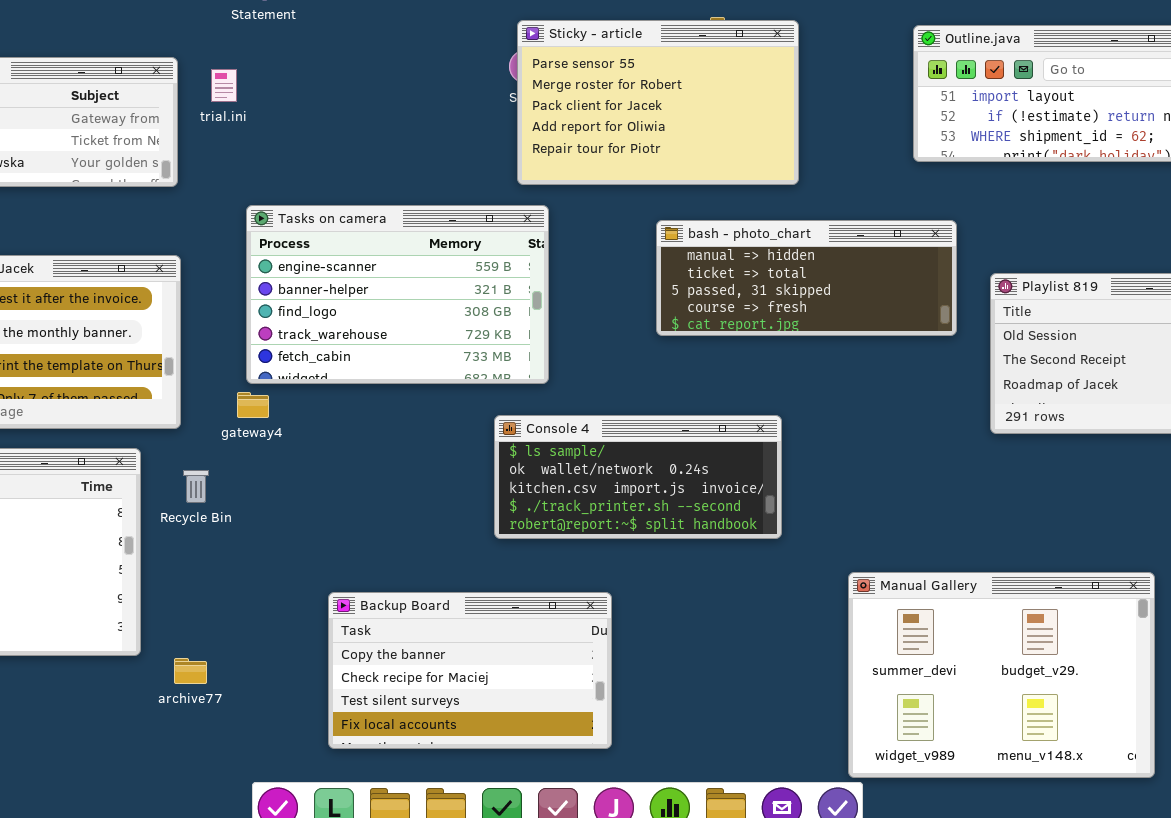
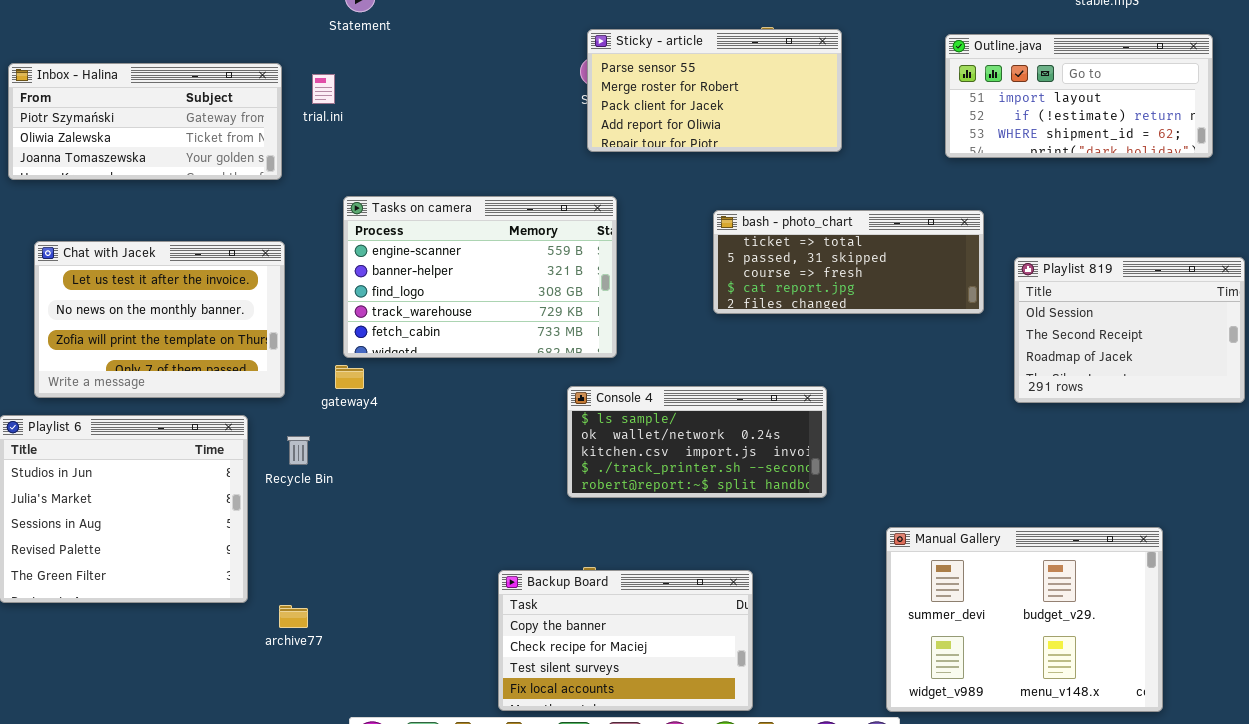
Sticky - article: [517,20,799,185] -> [587,29,842,152], resized
bash - photo_chart: [656,220,957,336] -> [713,210,984,314], scrolled down 1 row
Backup Board: [328,592,612,749] -> [498,570,753,711], moved

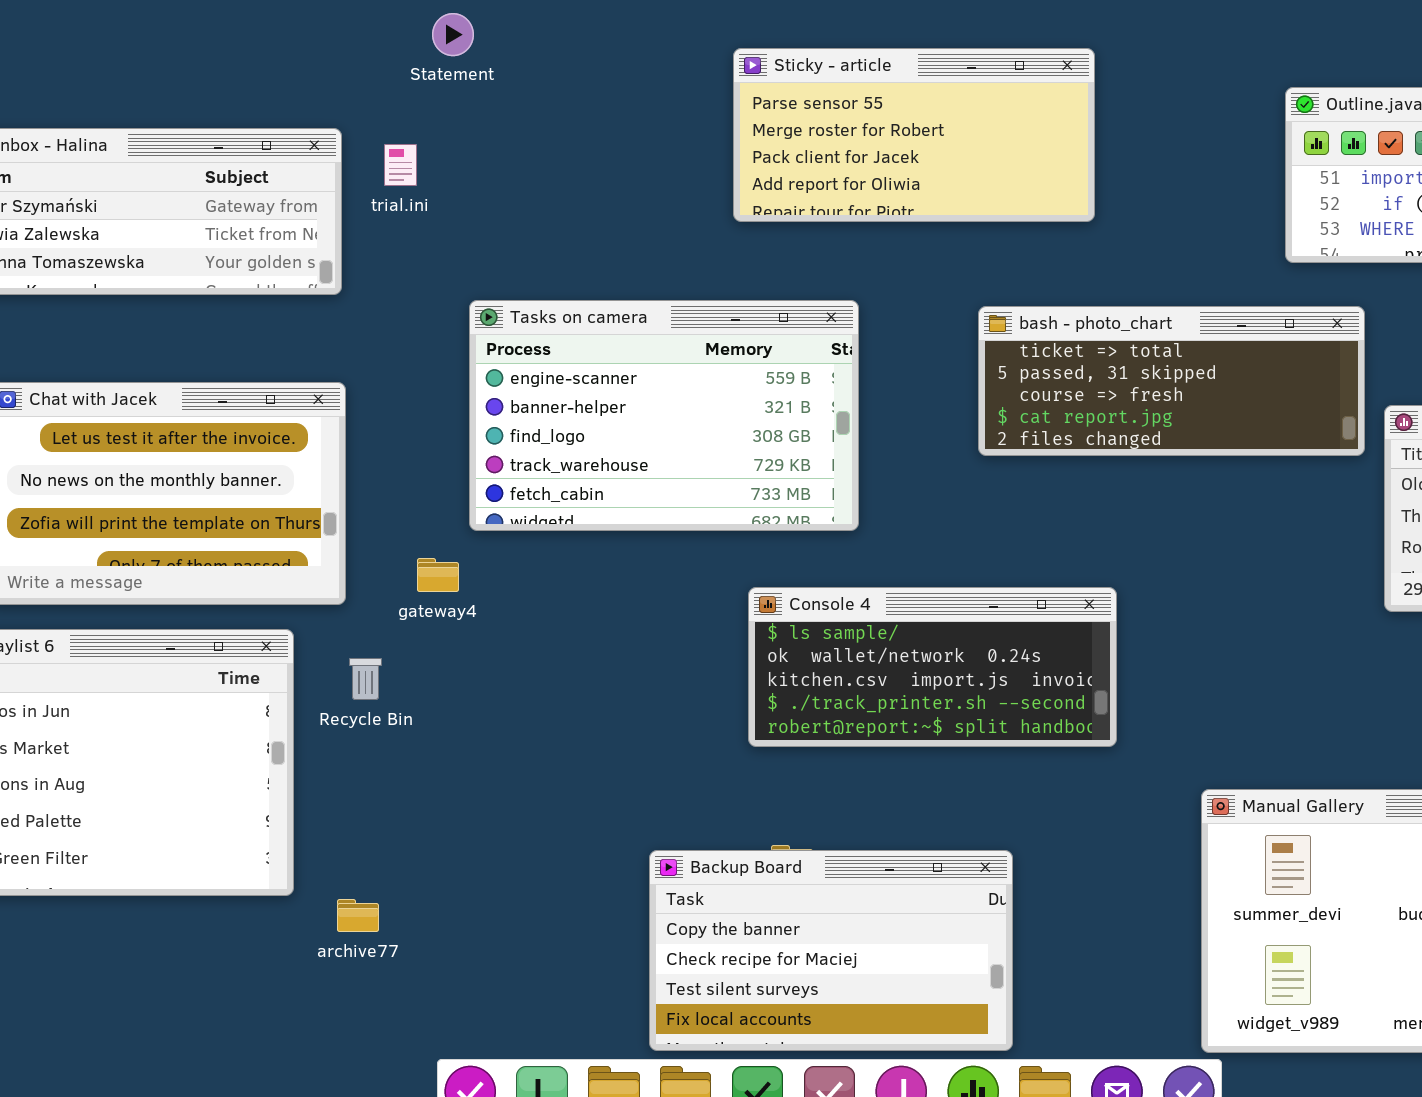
Sticky - article: [587,29,842,152] -> [733,48,1095,222], moved
Tasks on camera: [343,196,617,358] -> [469,300,859,531], moved
bash - photo_chart: [713,210,984,314] -> [978,306,1365,456], moved

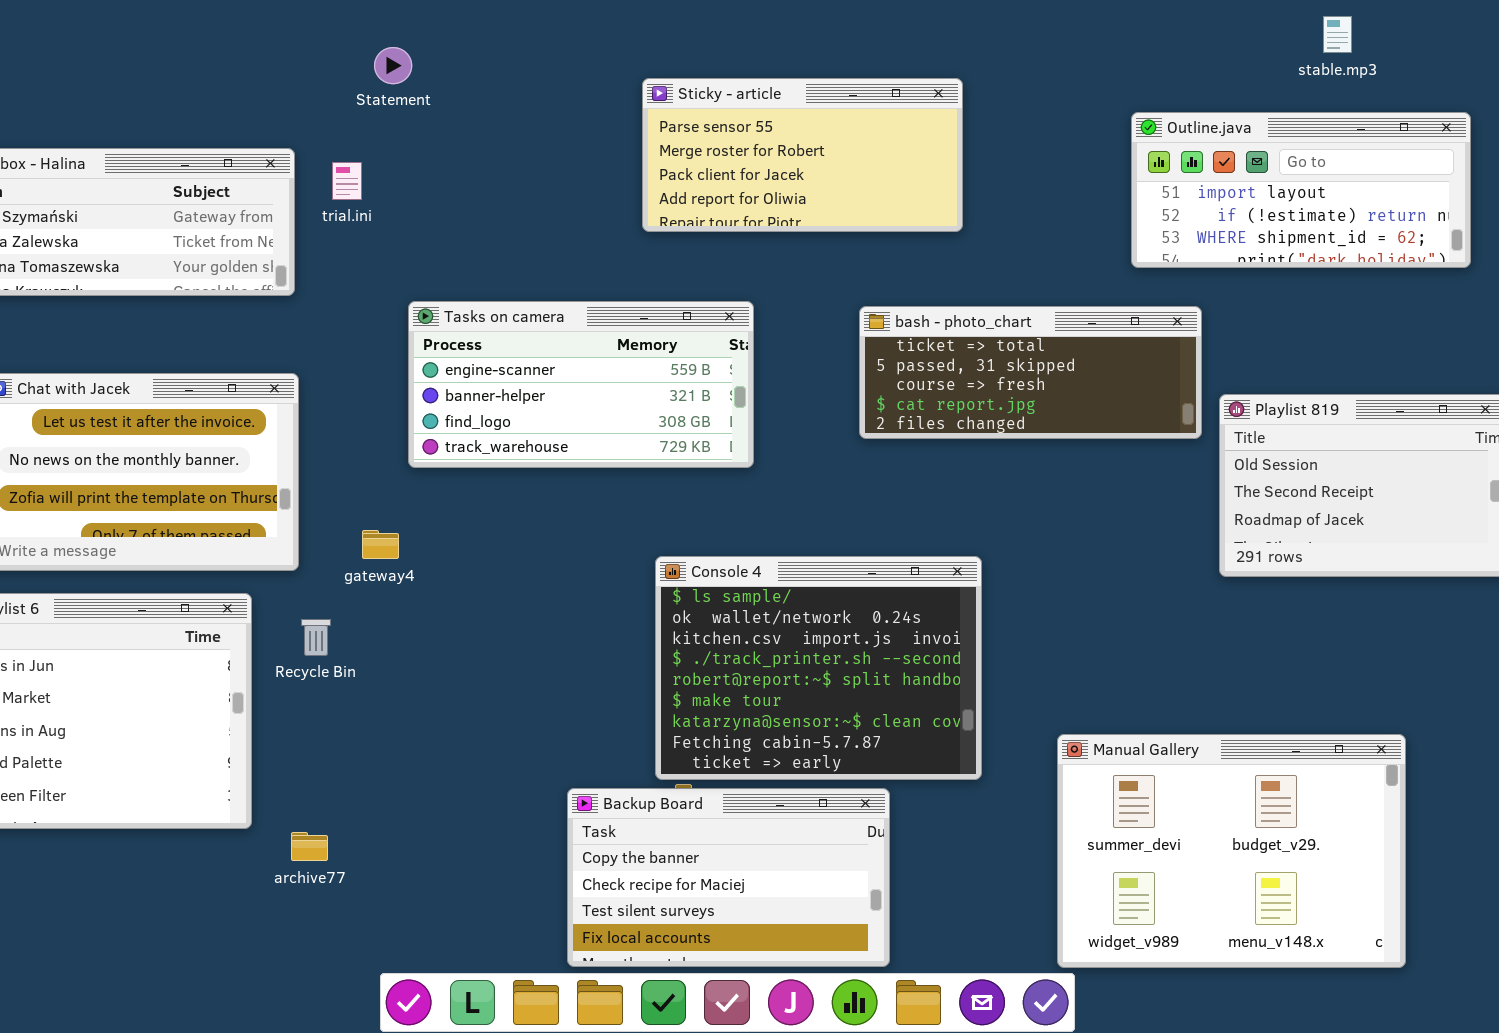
Tasks on camera: [469,300,859,531] -> [408,301,754,468], resized
Console 4: [748,587,1117,747] -> [655,556,982,780], resized

